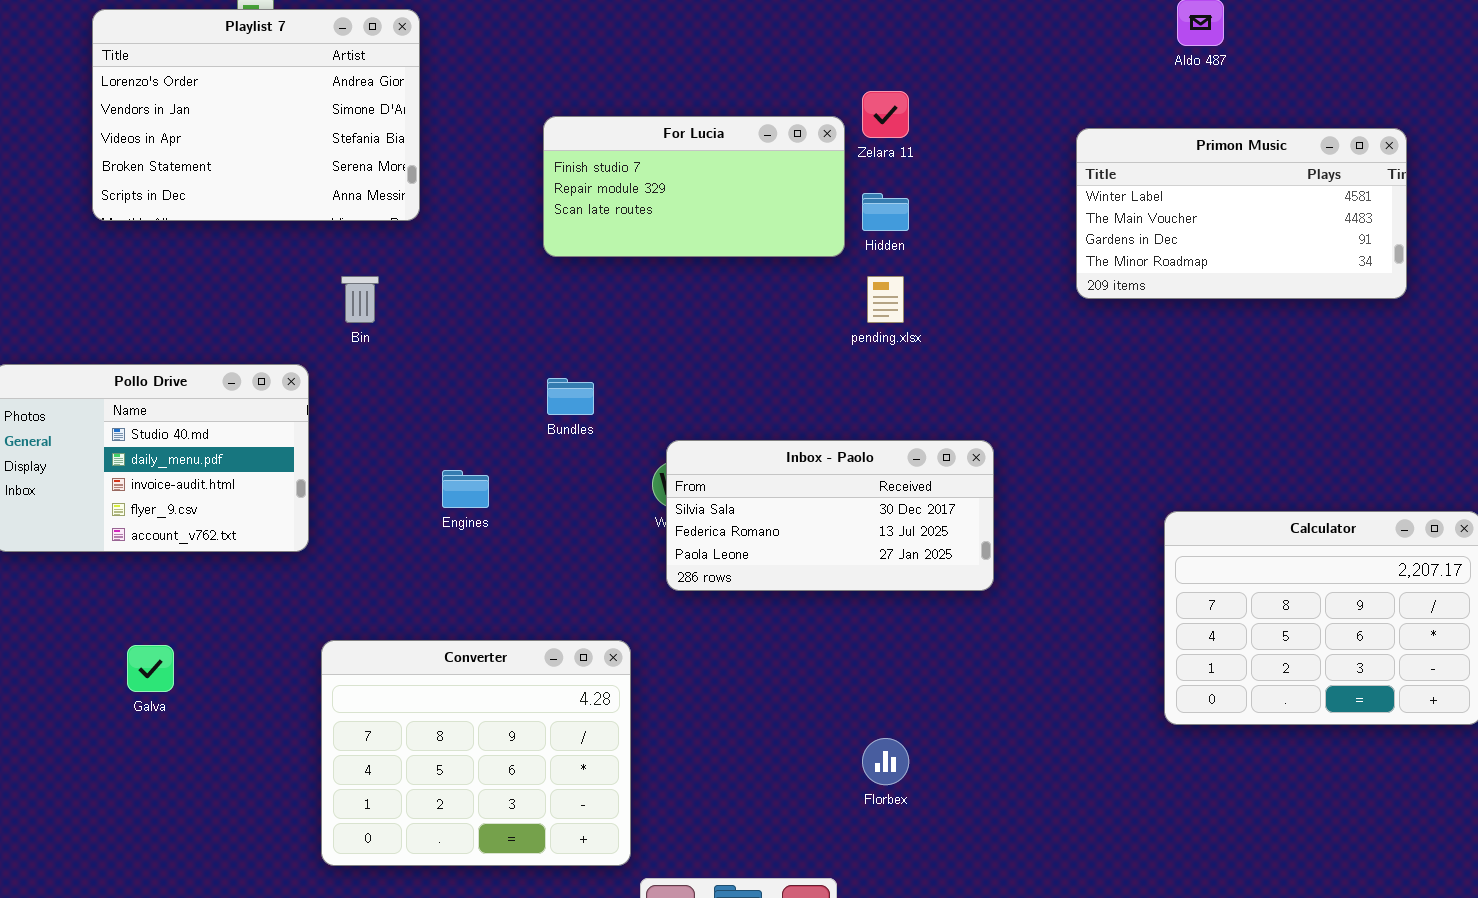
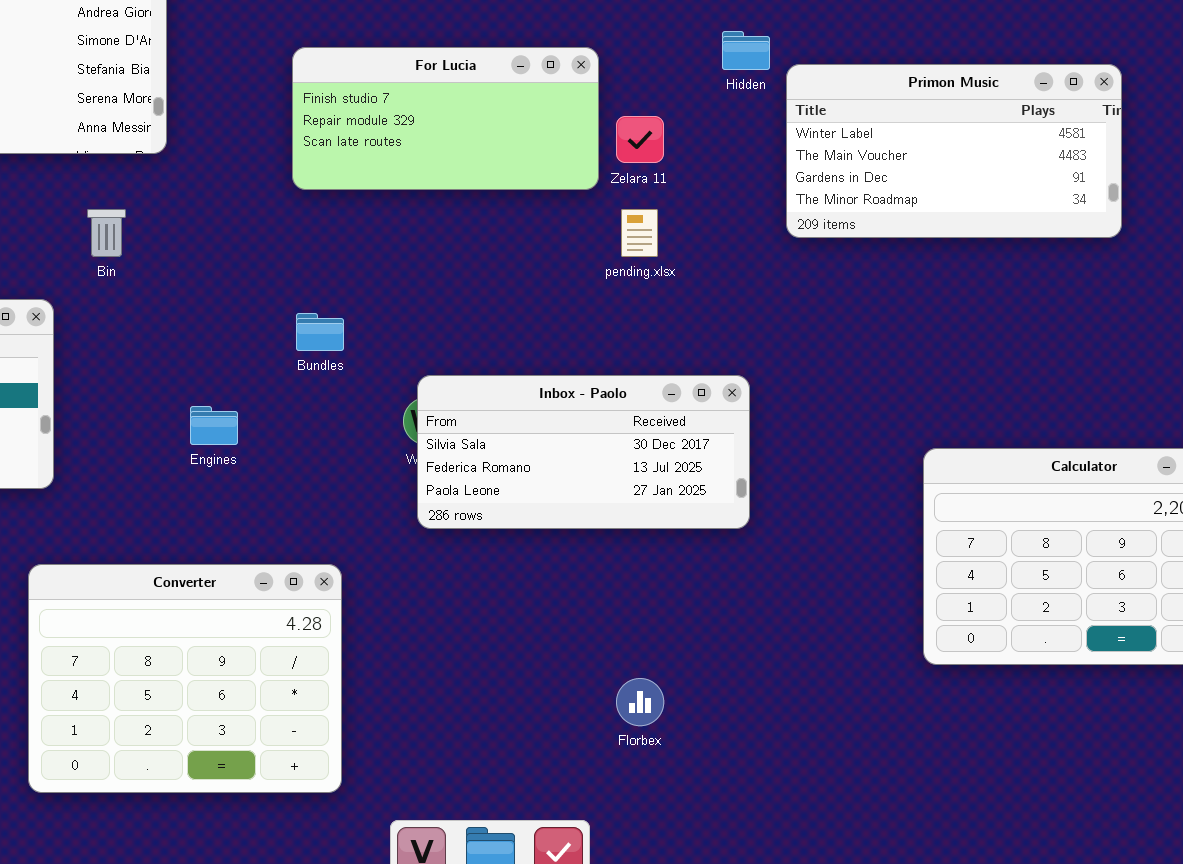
Zelara 11: [862,91,909,138] -> [616,116,664,163], moved
Primon Music: [1076,128,1407,299] -> [786,64,1122,238], moved
Hidden: [862,193,909,231] -> [722,31,770,70], moved
Converter: [321,640,631,866] -> [28,564,342,793], moved

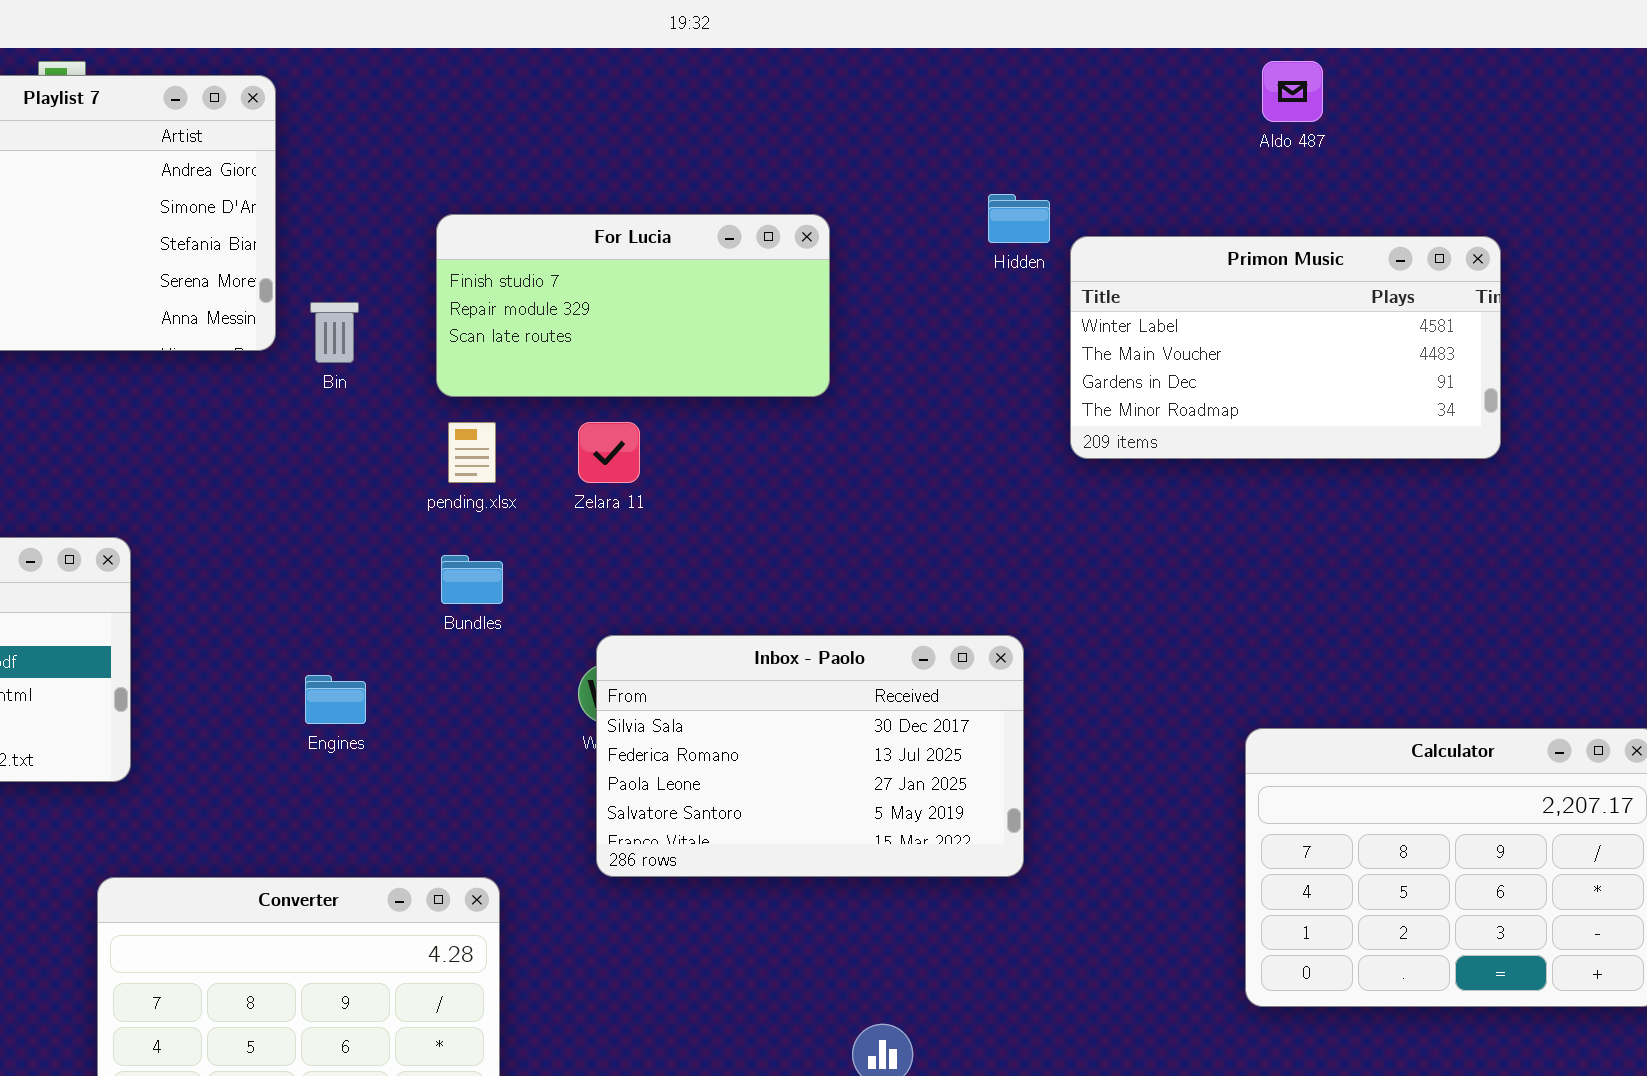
Zelara 11: [616,116,664,163] -> [578,422,640,483], moved
Bin: [87,209,126,257] -> [310,302,359,363], moved
pending.xlsx: [621,209,658,257] -> [448,422,496,483], moved
Inbox - Paolo: [417,375,750,529] -> [596,635,1024,877], resized

